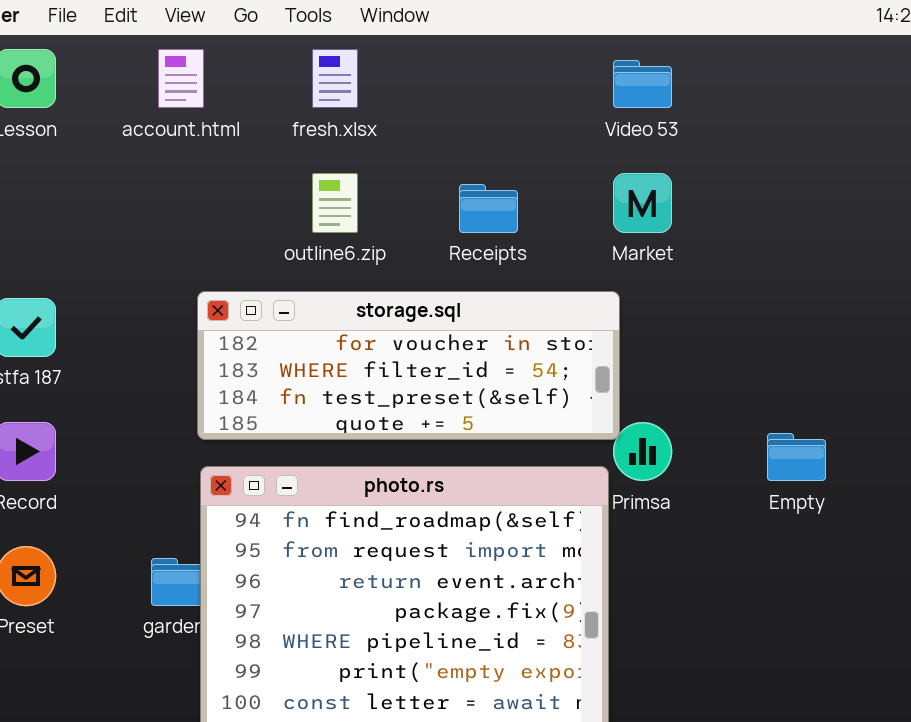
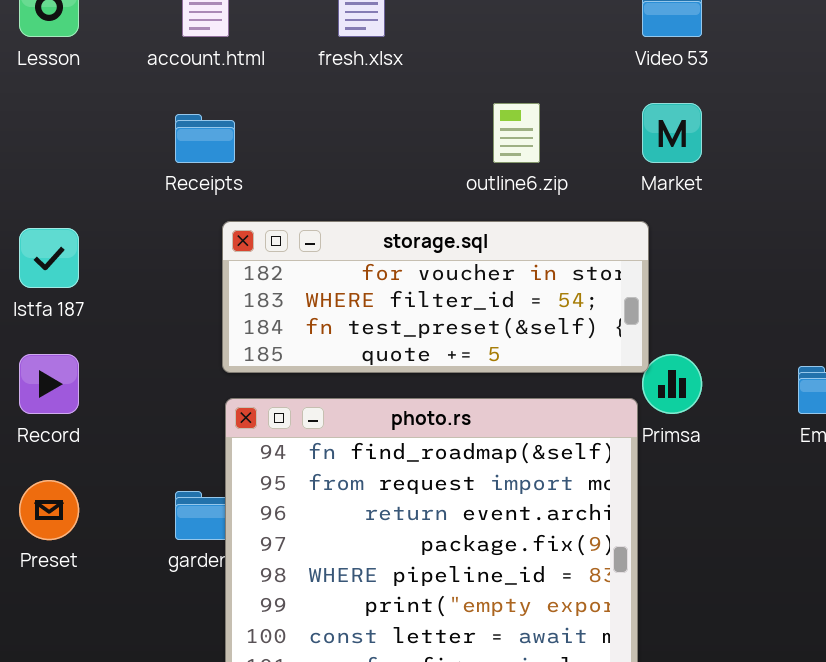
outline6.zip: [312,173,358,233] -> [493,103,540,163], moved
Receipts: [459,184,518,233] -> [175,114,235,163], moved

